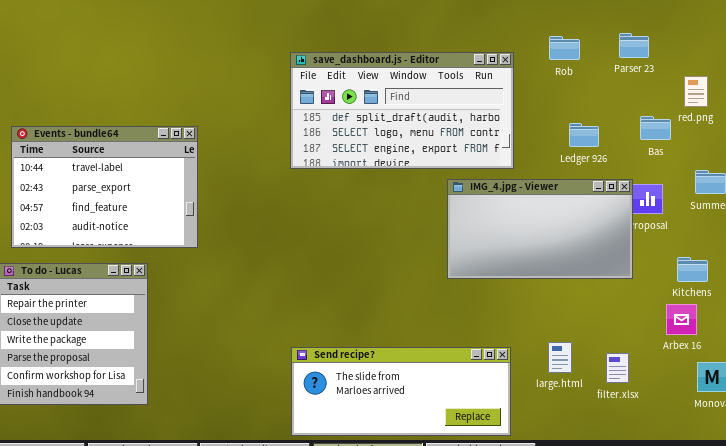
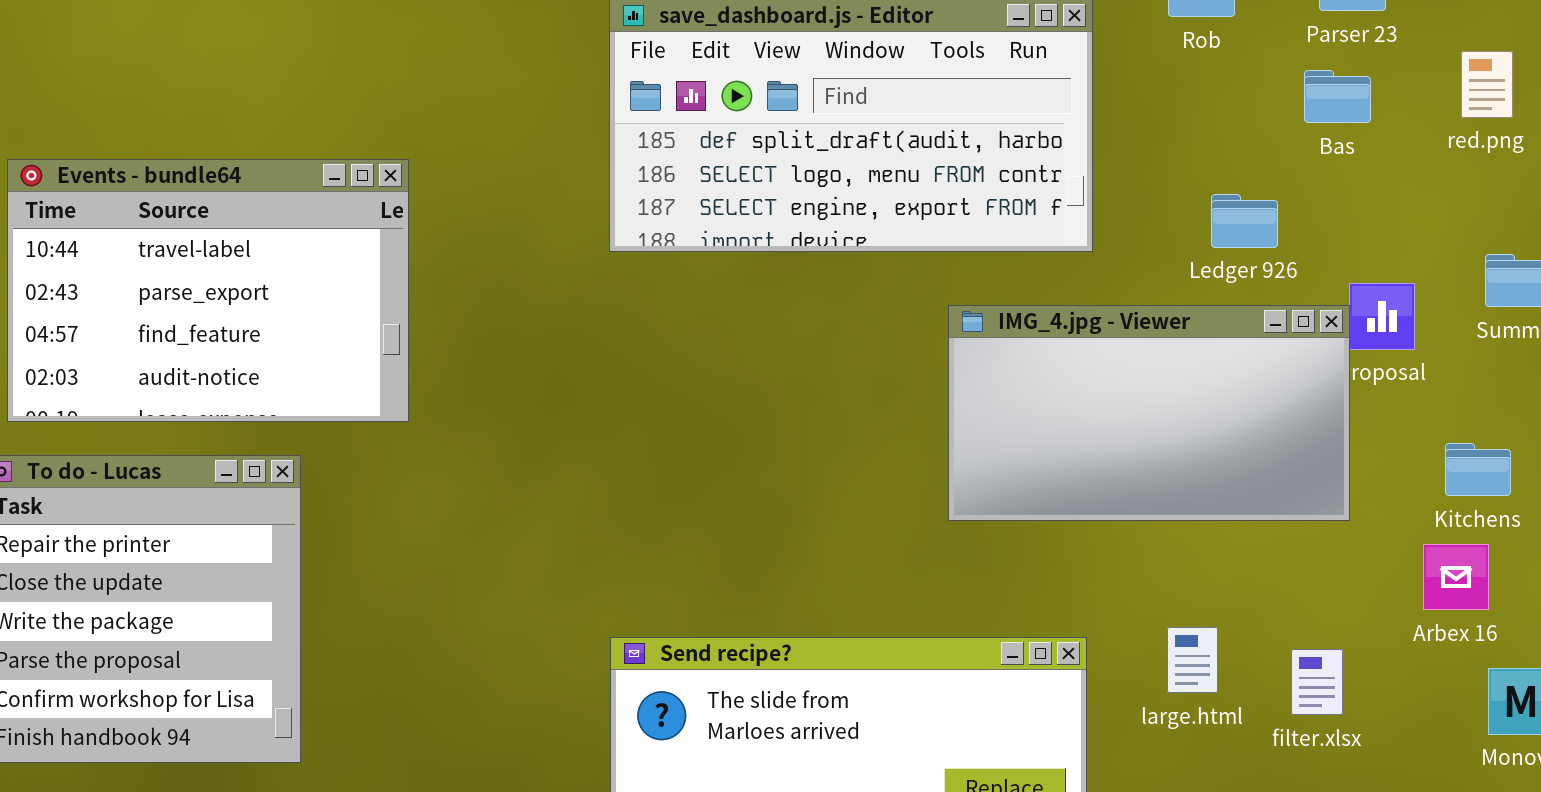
Bas: [640,116,671,140] -> [1304,70,1371,123], moved
Ledger 926: [569,123,599,147] -> [1211,194,1278,248], moved
IMG_4.jpg - Viewer: [447,179,633,279] -> [948,305,1350,521], moved

